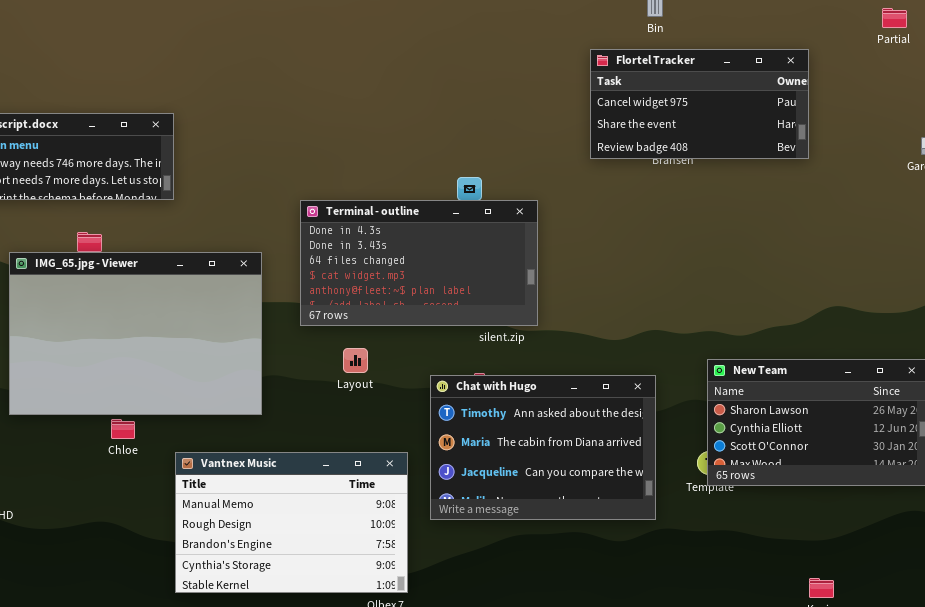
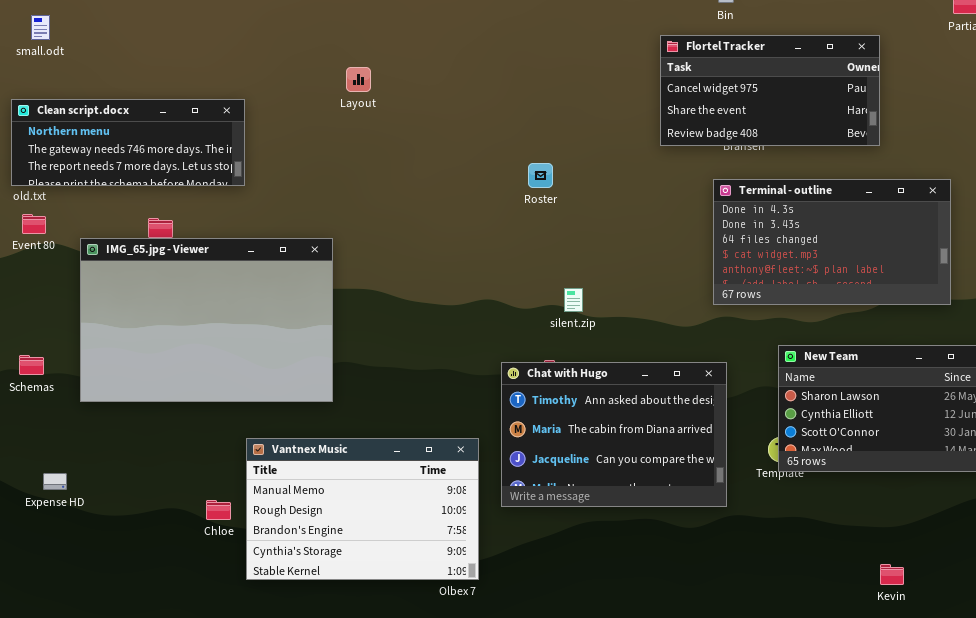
Terminal - outline: [300,200,538,326] -> [713,179,951,305], moved
Layout: [343,348,368,373] -> [346,67,371,92], moved
Chloe: [111,419,135,439] -> [206,500,231,520], moved

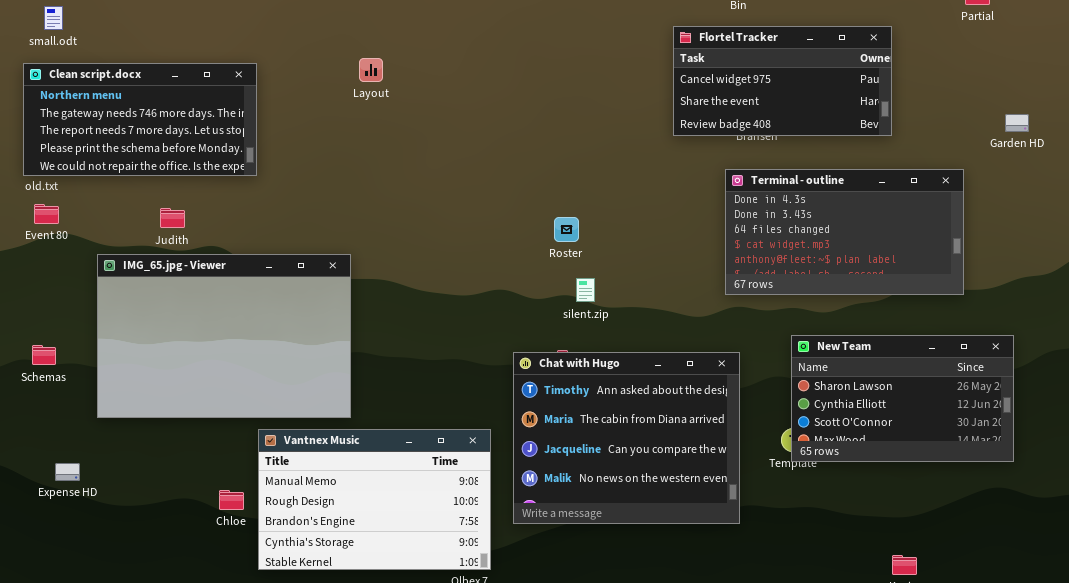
Clean script.docx: [11,99,245,186] -> [23,63,257,176], resized
Roster: [528,163,553,188] -> [554,217,579,242], moved
IMG_65.jpg - Viewer: [80,238,333,402] -> [97,254,351,418], moved
Chat with Hugo: [501,362,727,507] -> [513,352,740,524], resized

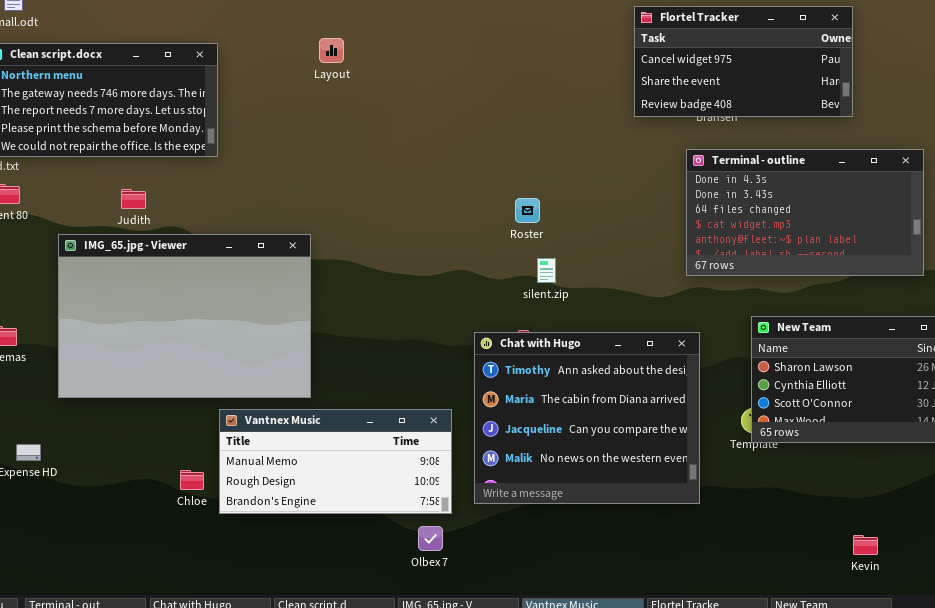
Vantnex Music: [258,429,491,570] -> [219,409,452,514], resized

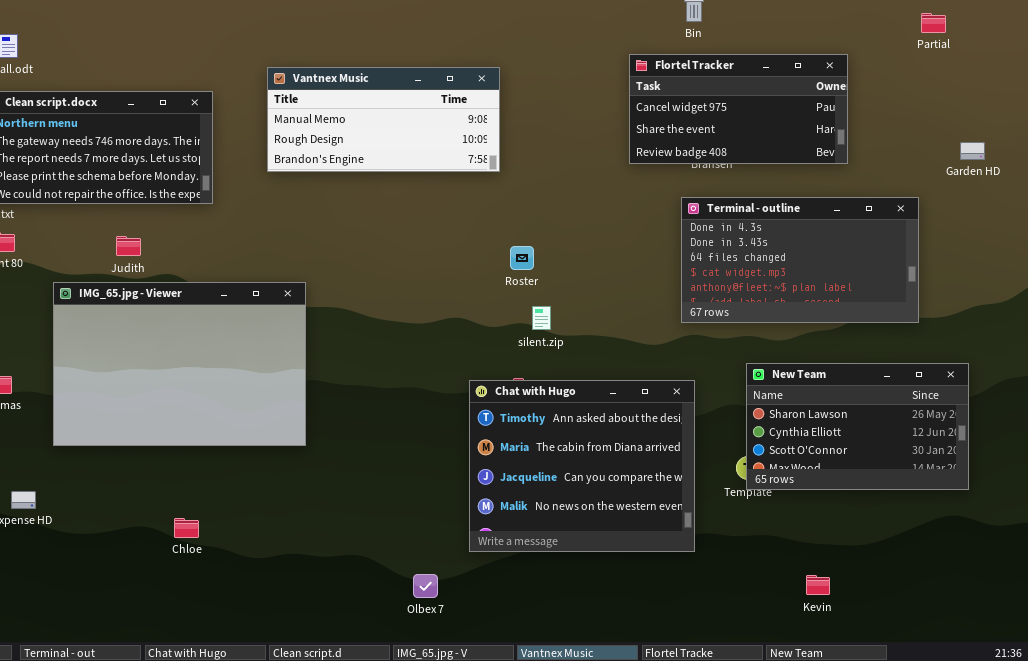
Vantnex Music: [219,409,452,514] -> [267,67,500,172], moved
Kevin: [853,535,878,555] -> [806,575,830,595], moved

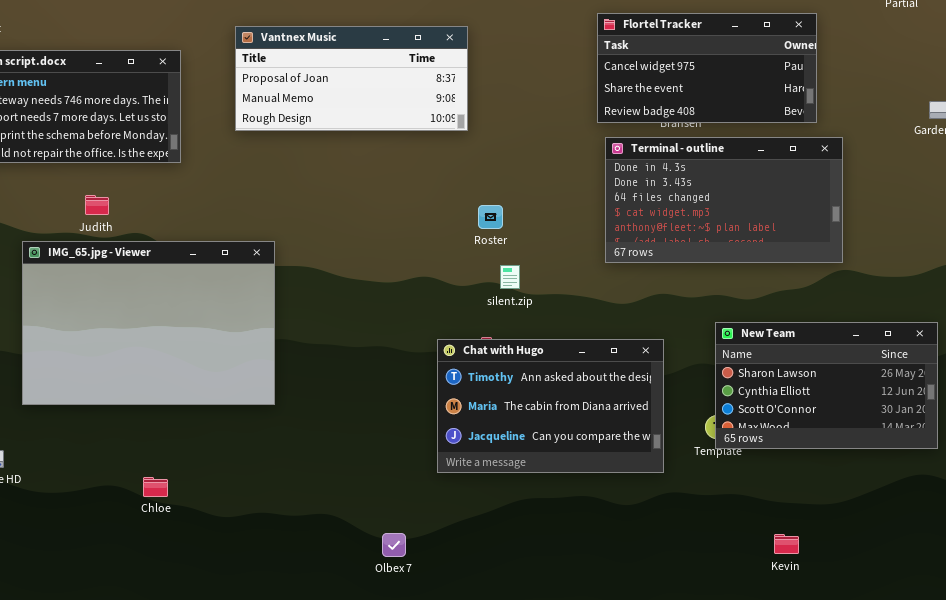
Vantnex Music: [267,67,500,172] -> [235,26,468,131], scrolled up 1 row
Terminal - outline: [681,197,919,323] -> [605,137,843,263], moved
Chat with Hugo: [469,380,695,552] -> [437,339,664,473], resized

